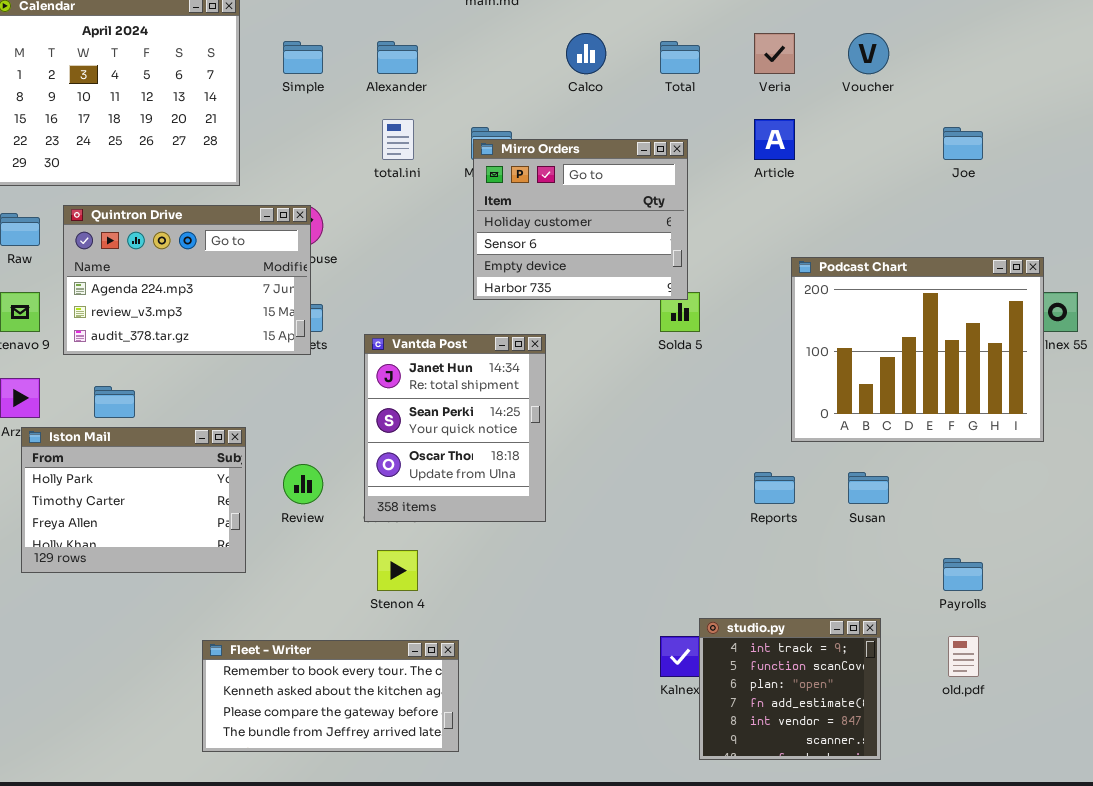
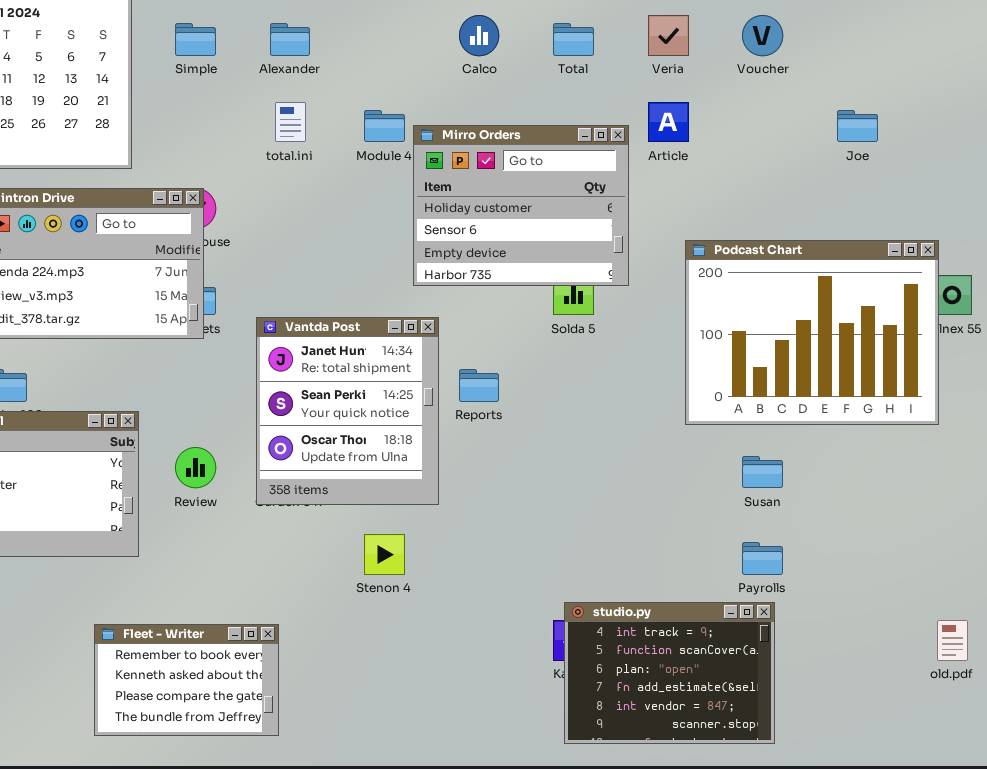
Mirro Orders: [473,139,688,300] -> [413,125,629,286], moved
Reports: [754,472,795,504] -> [459,369,499,402], moved
Stenon 4: [377,550,418,591] -> [364,534,405,575], moved
Payrolls: [943,558,983,591] -> [742,542,783,575], moved
studio.py: [699,618,881,760] -> [564,602,775,744], resized
old.pdf: [948,636,979,677] -> [937,620,968,661], moved
Fleet - Writer: [202,640,459,752] -> [94,624,279,736], resized

